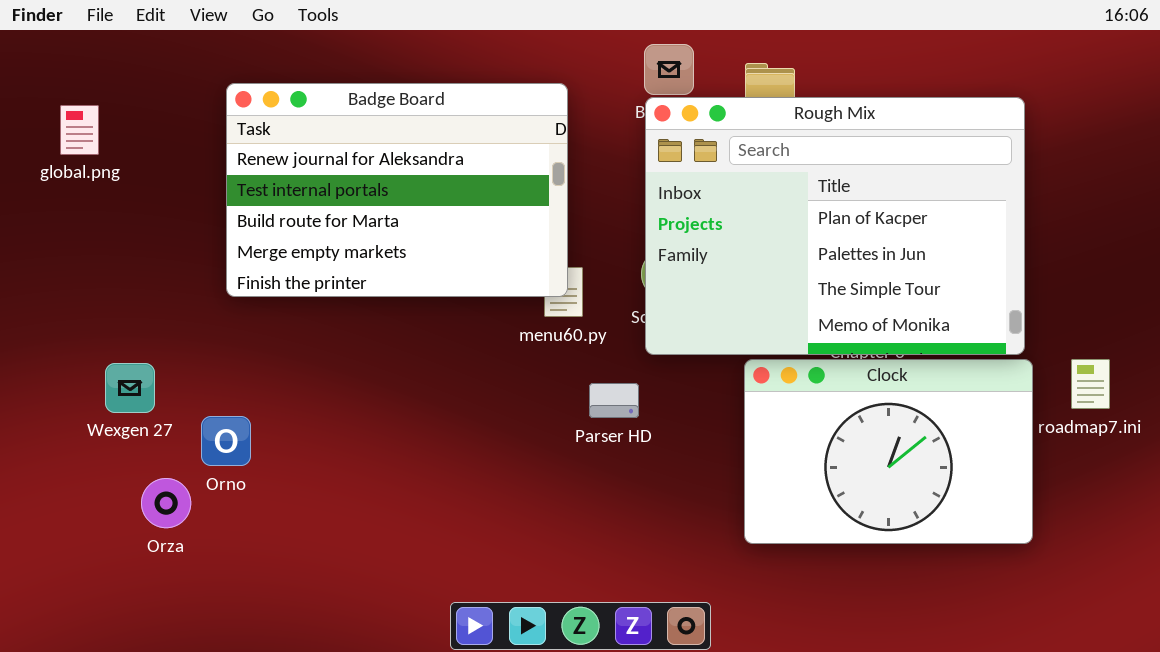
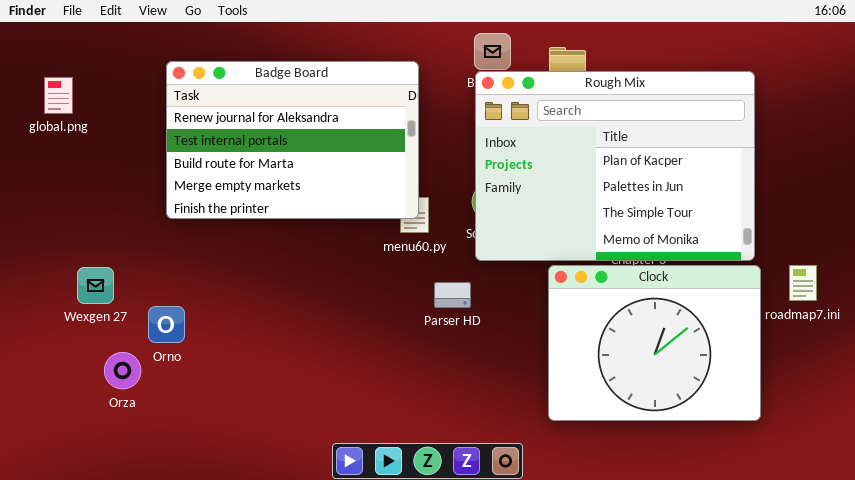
Clock: [744,359,1033,544] -> [548,265,761,421], resized

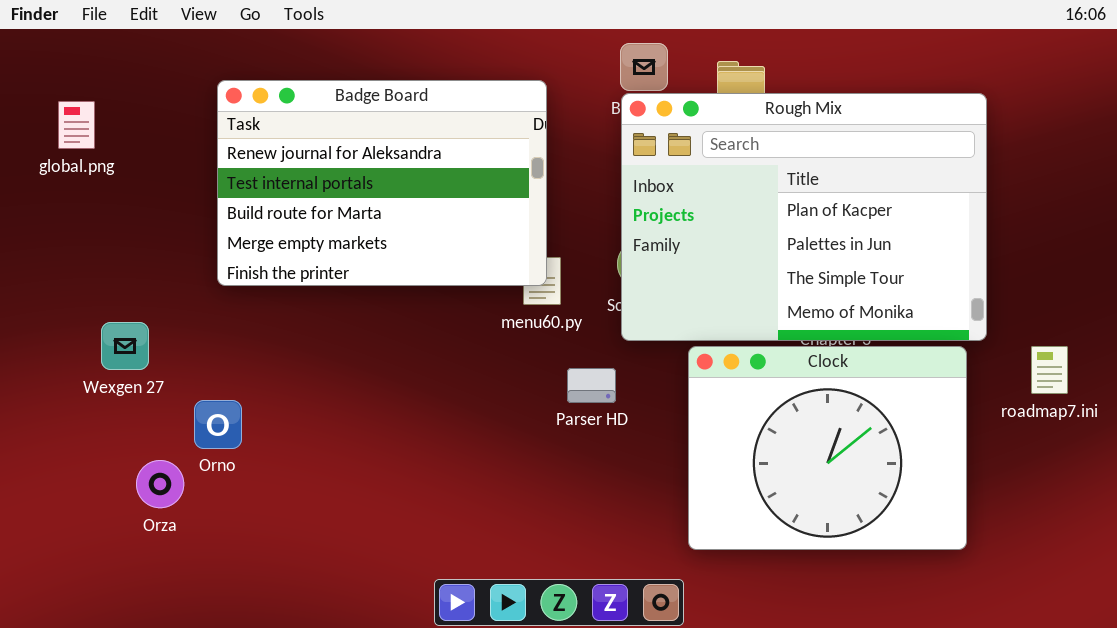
Clock: [548,265,761,421] -> [688,346,967,550], moved
Wexgen 27: [77,267,114,304] -> [101,322,149,370], moved

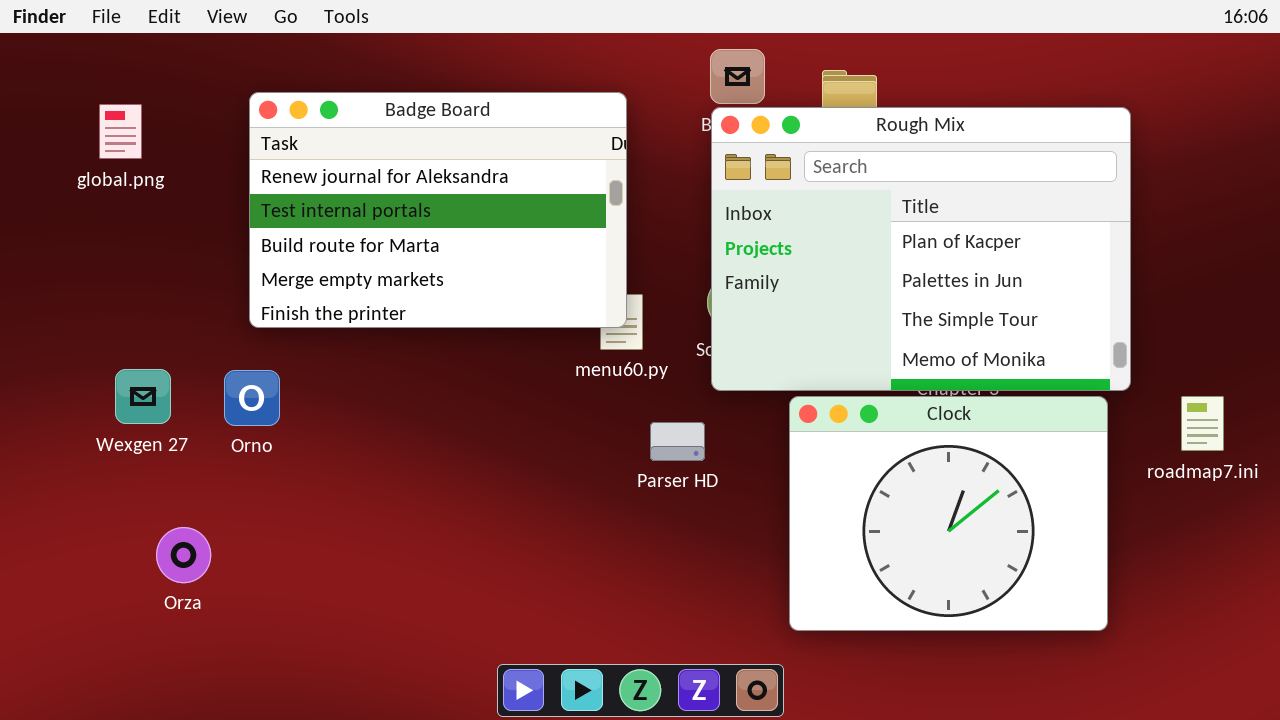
global.png: [58,101,95,149] -> [99,104,142,159], moved
Orno: [194,400,242,449] -> [224,370,280,426], moved

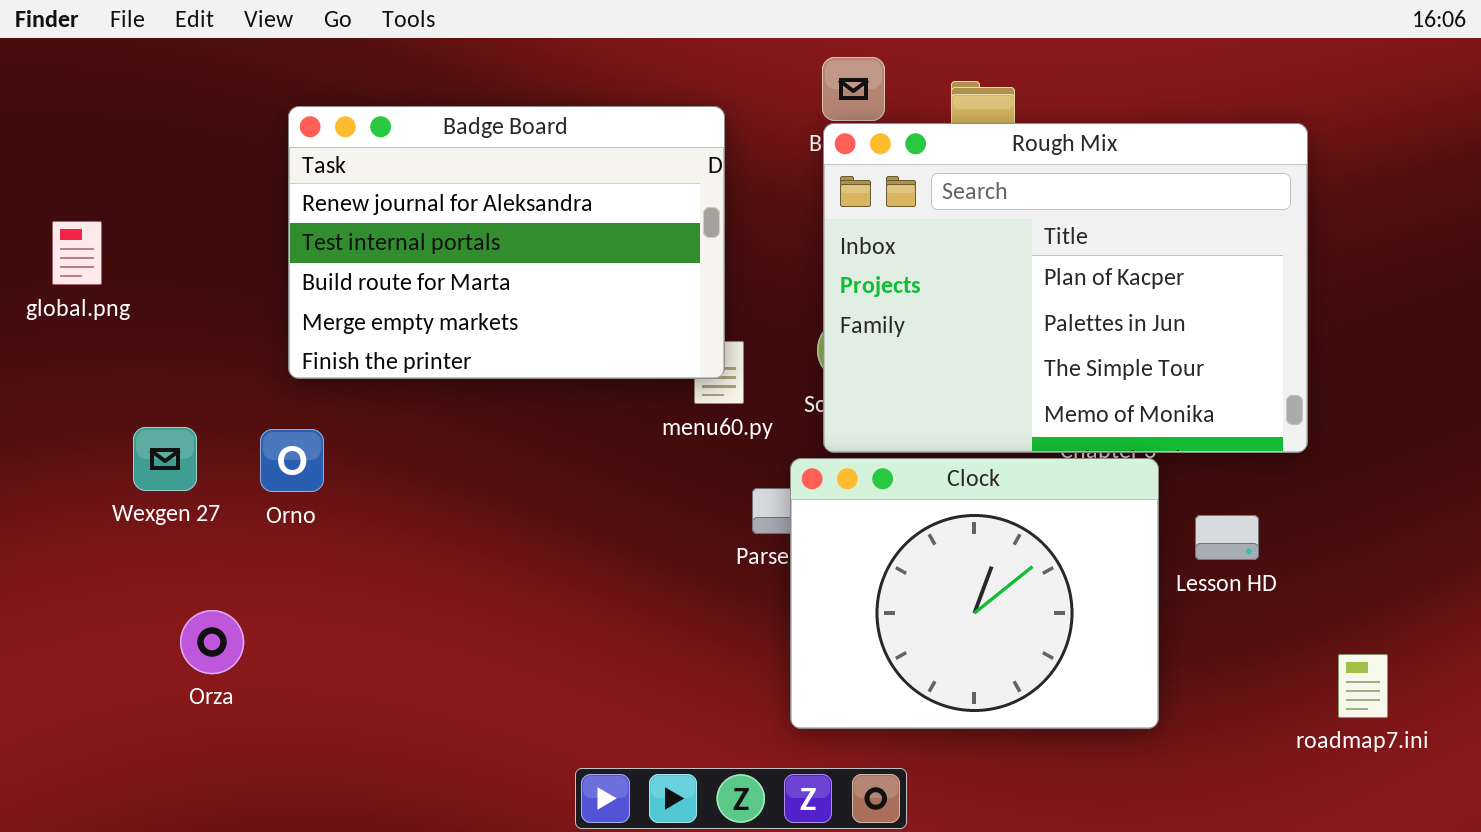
global.png: [99,104,142,159] -> [52,221,102,285], moved
Clock: [789,396,1108,631] -> [790,458,1159,729], moved
roadmap7.ini: [1181,396,1224,451] -> [1338,654,1388,718], moved

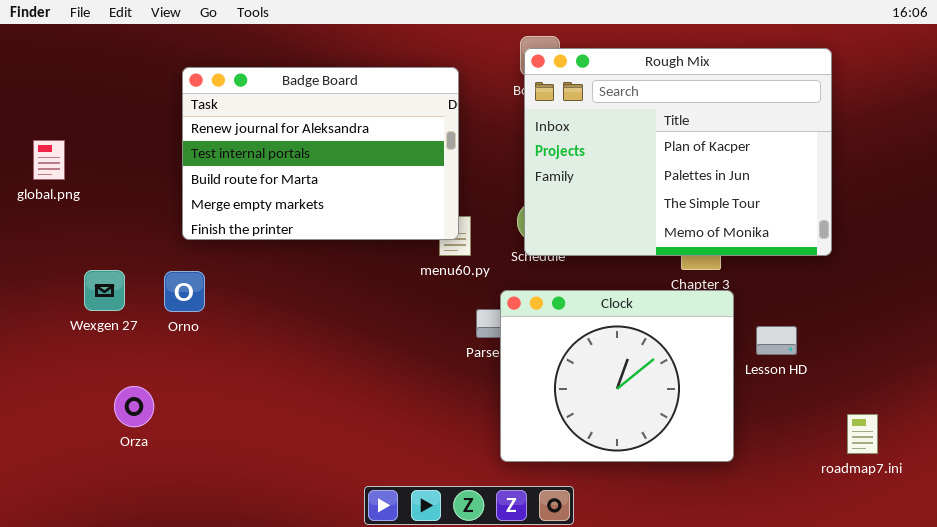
Rough Mix: [823,123,1308,453] -> [524,48,832,256], moved

